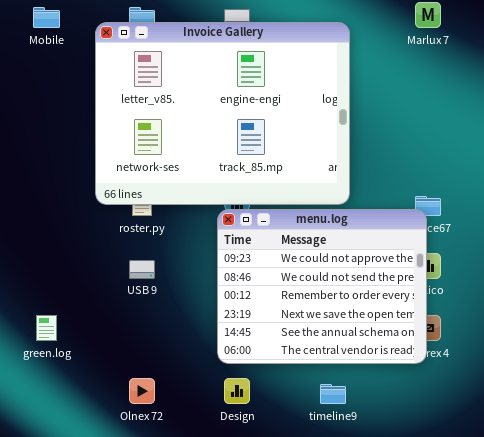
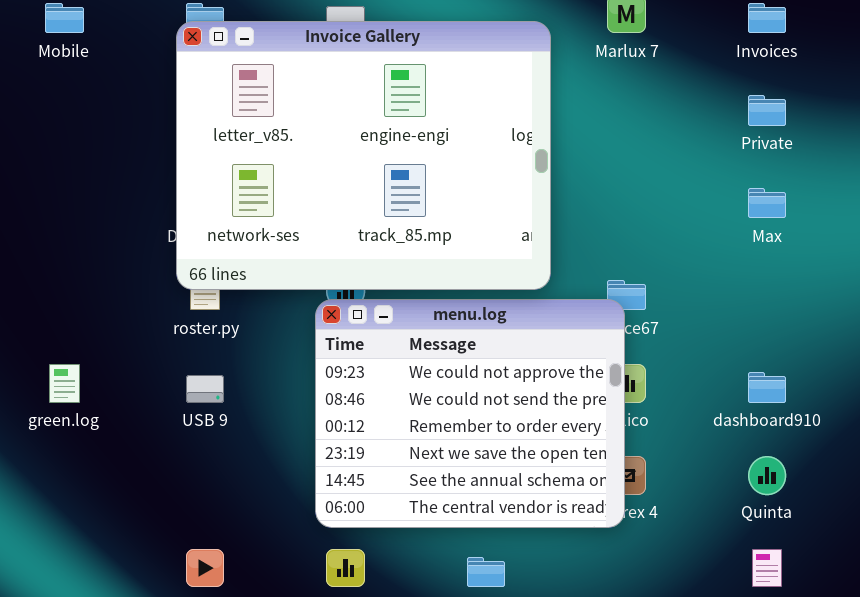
Invoice Gallery: [95,22,350,205] -> [176,21,551,290], moved
green.log: [36,315,57,341] -> [49,364,80,403], moved

